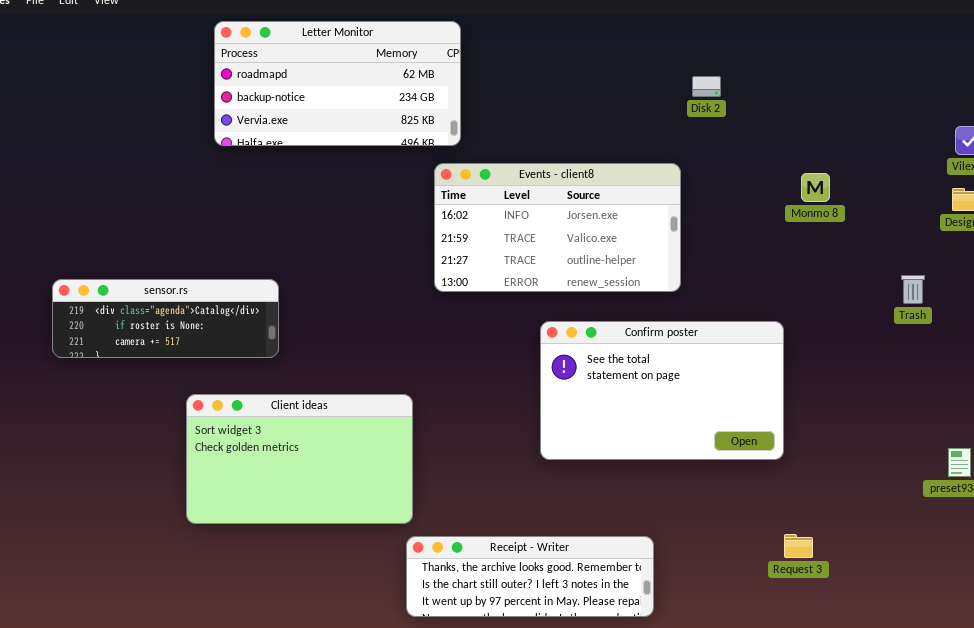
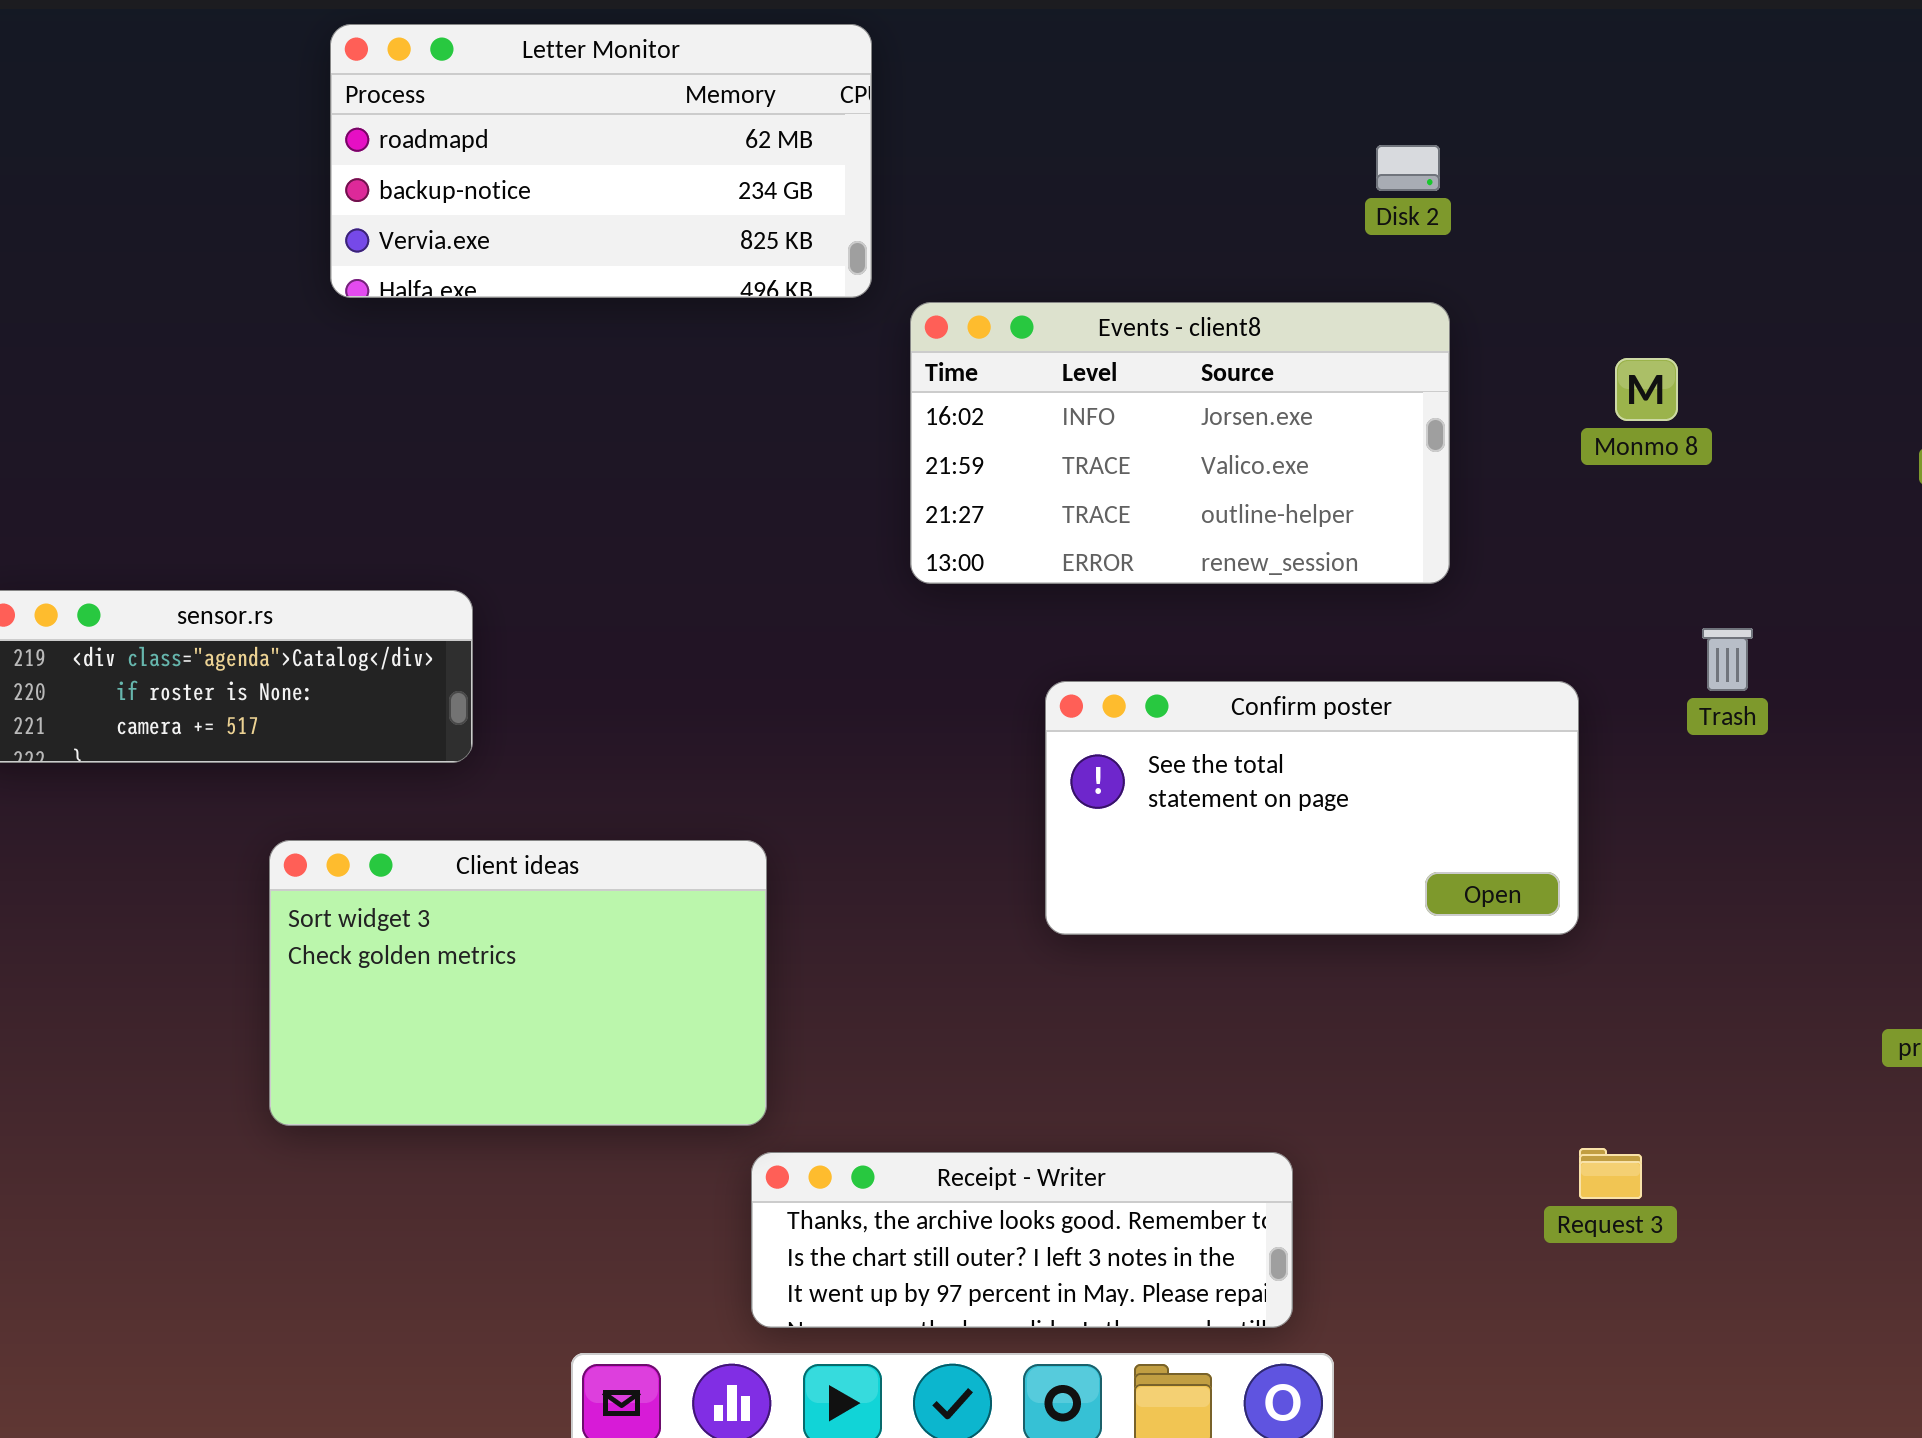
Events - client8: [434,163,681,292] -> [910,302,1450,584], moved
Trash: [901,275,925,304] -> [1702,628,1753,691], moved
Confirm poster: [540,321,784,460] -> [1045,681,1579,935], resized

